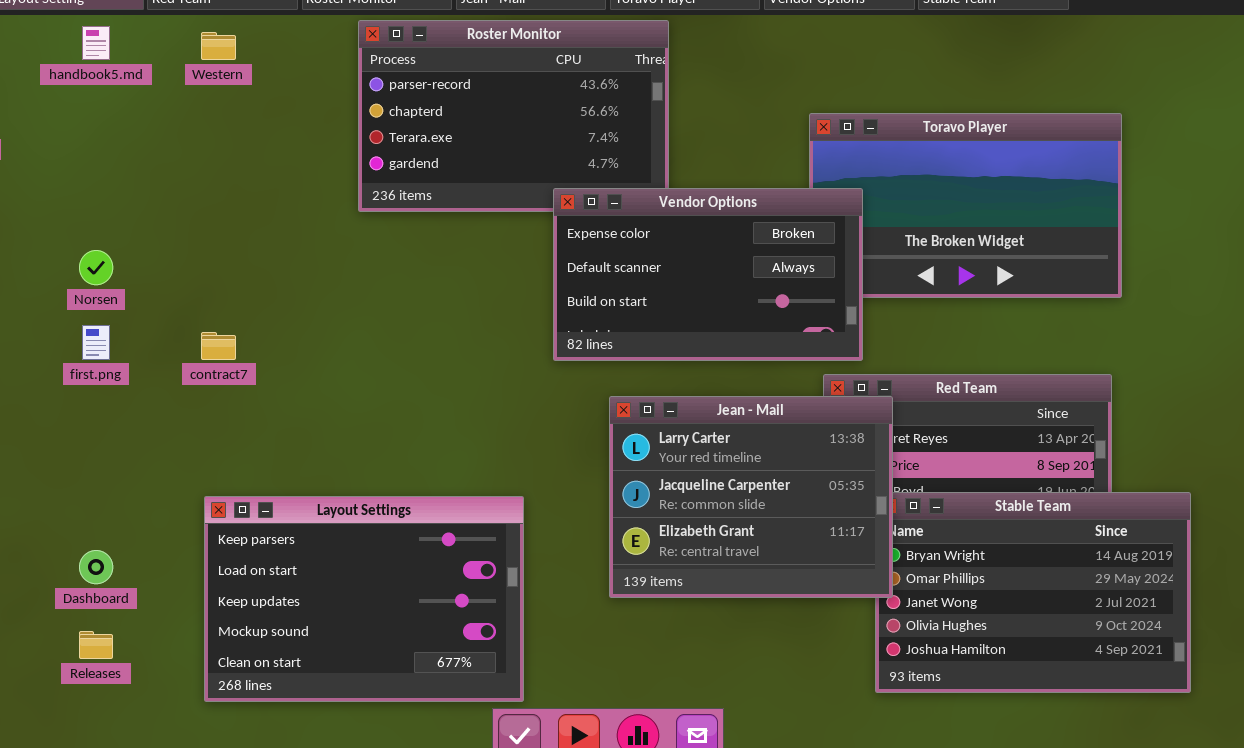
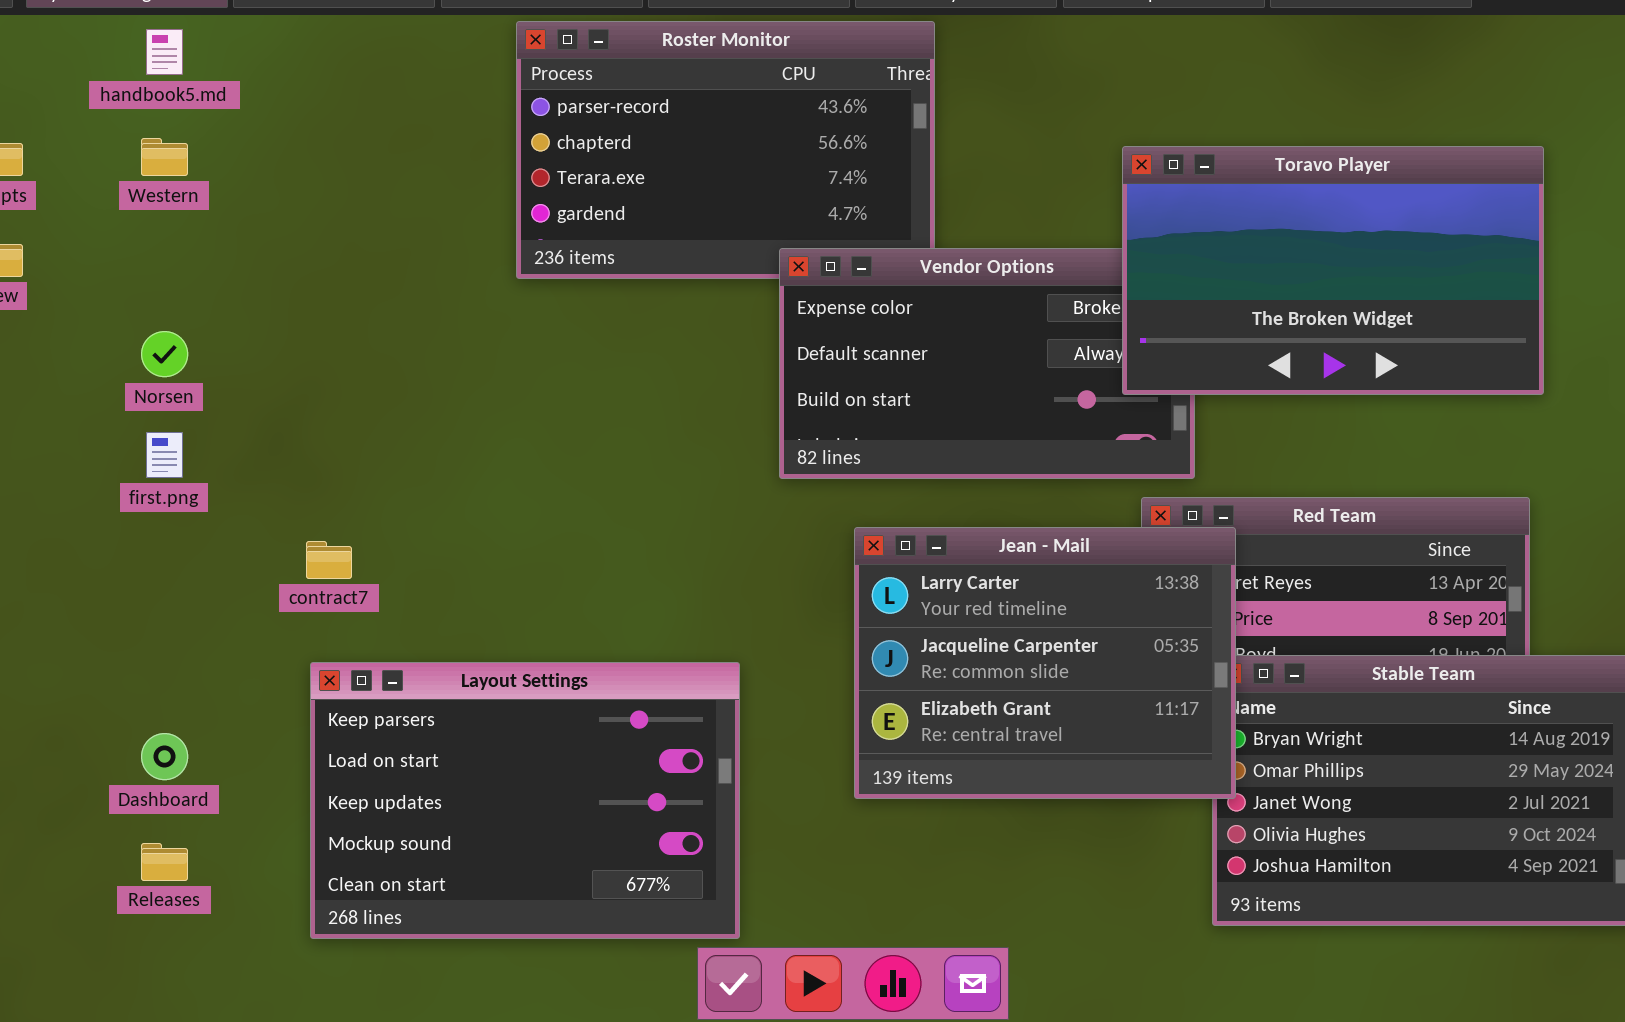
Western: [201,32,236,60] -> [141,138,188,176], moved
Toravo Player: [809,113,1122,298] -> [1122,146,1544,395], raised
contract7: [201,332,236,360] -> [306,541,352,579], moved

